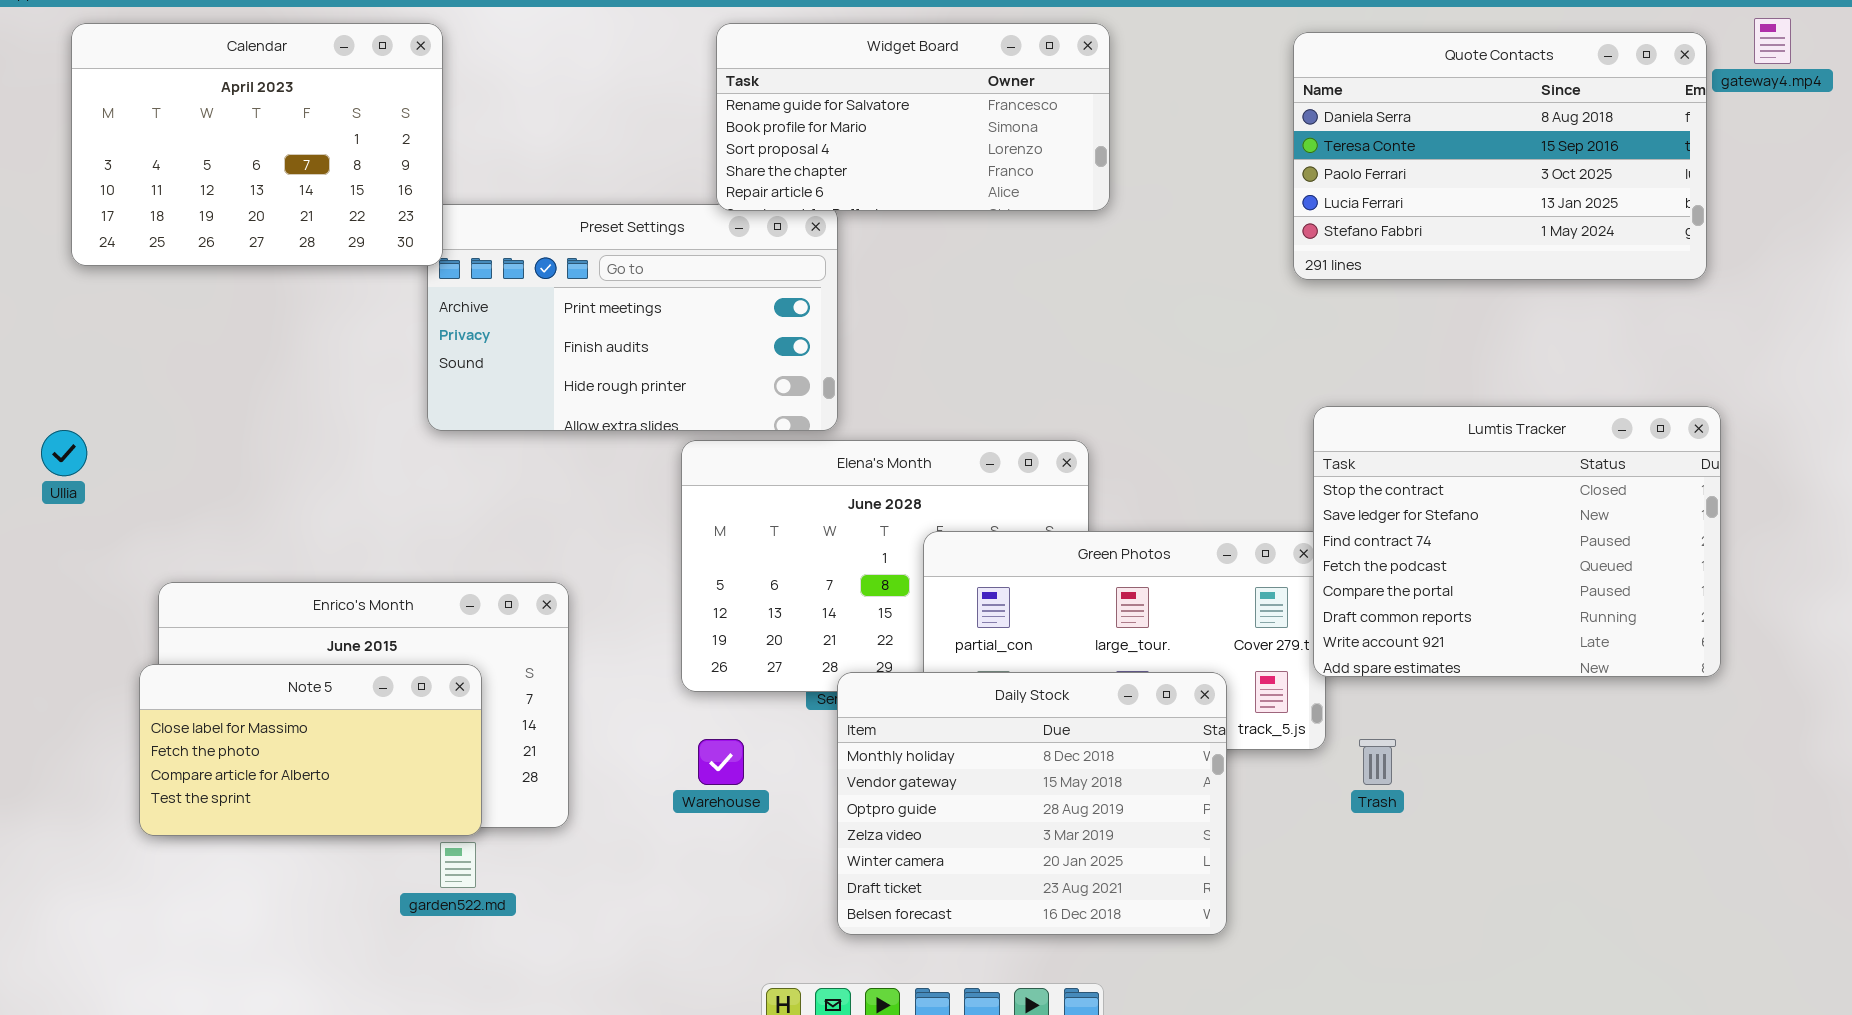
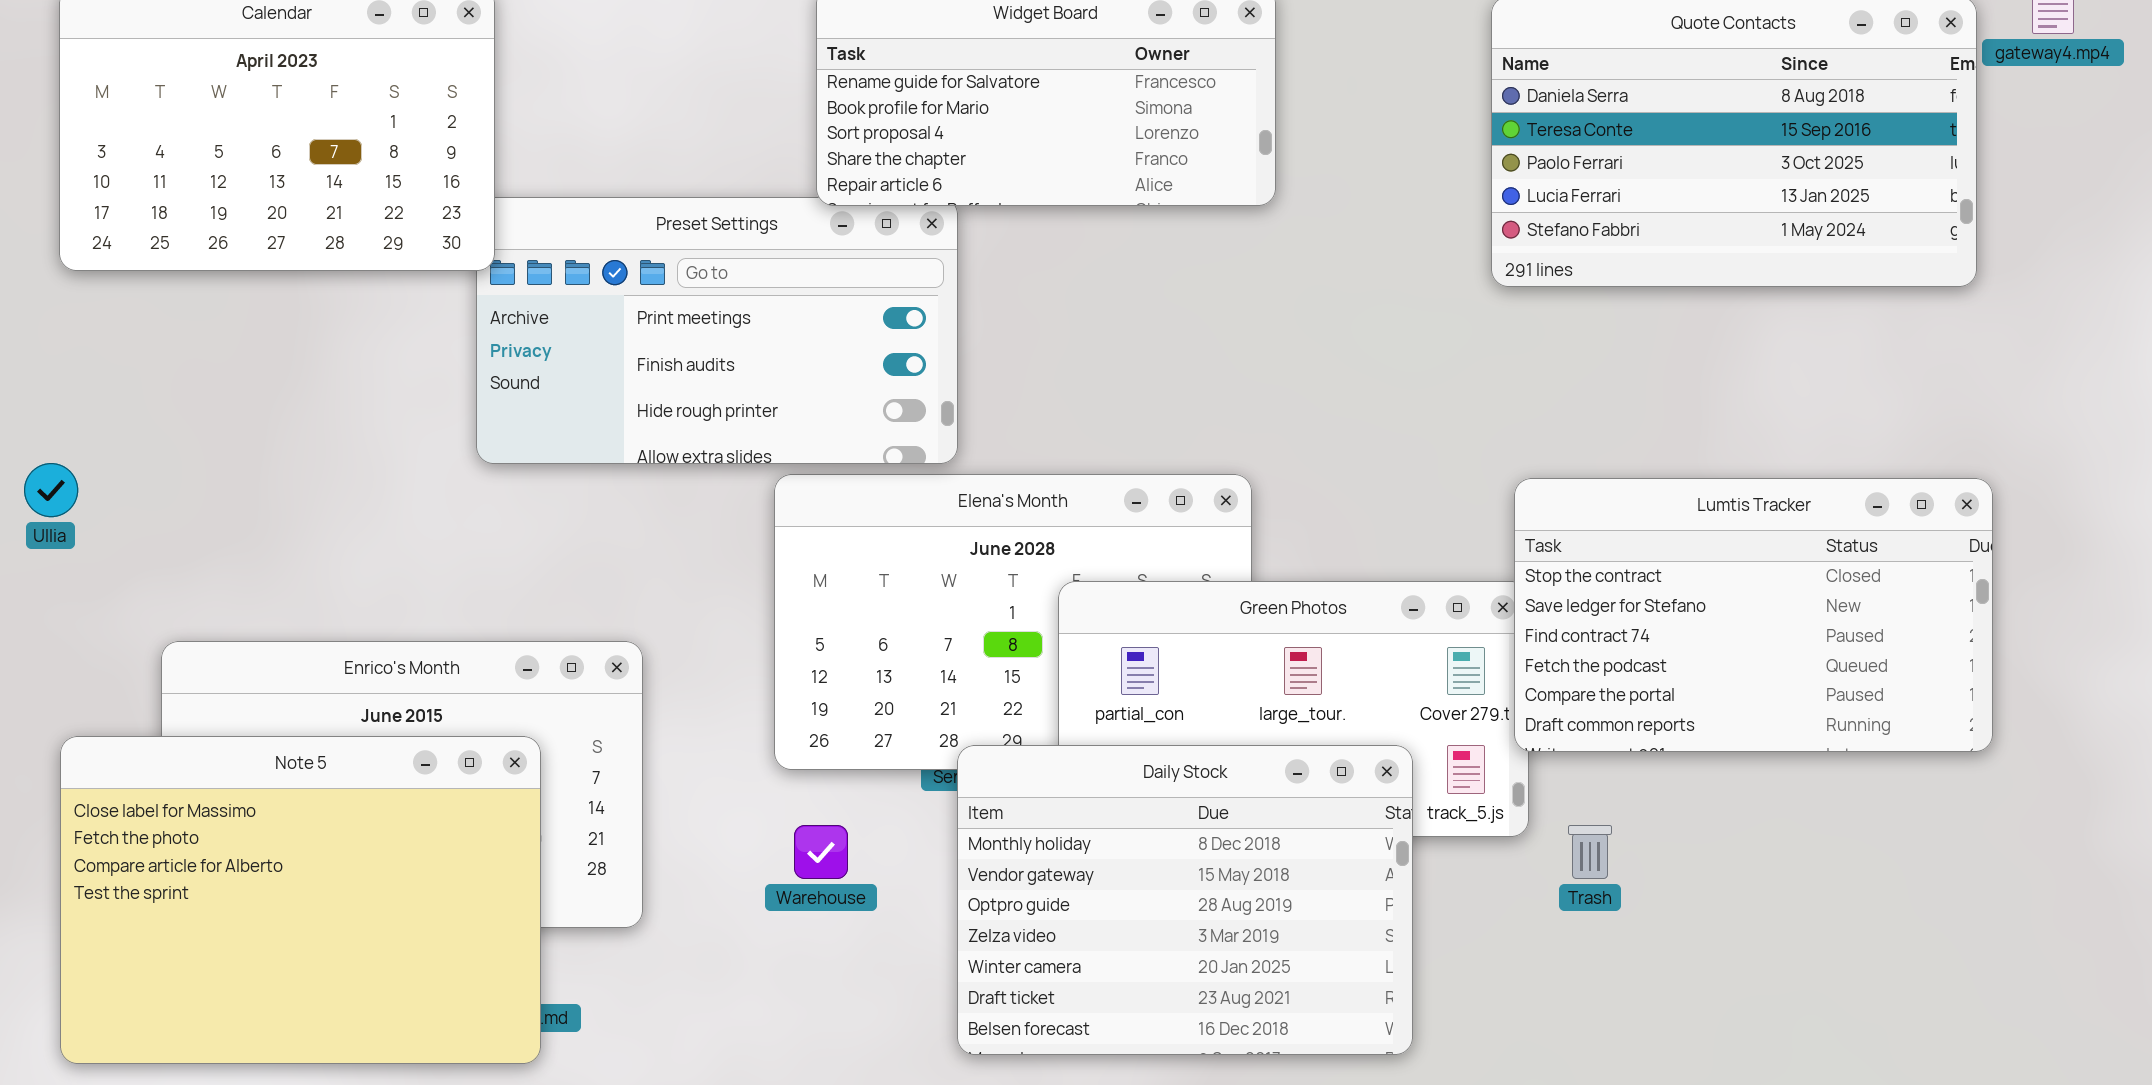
Lumtis Tracker: [1313,406,1721,677] -> [1514,478,1993,752], resized
Note 5: [139,664,482,836] -> [60,736,541,1064], resized

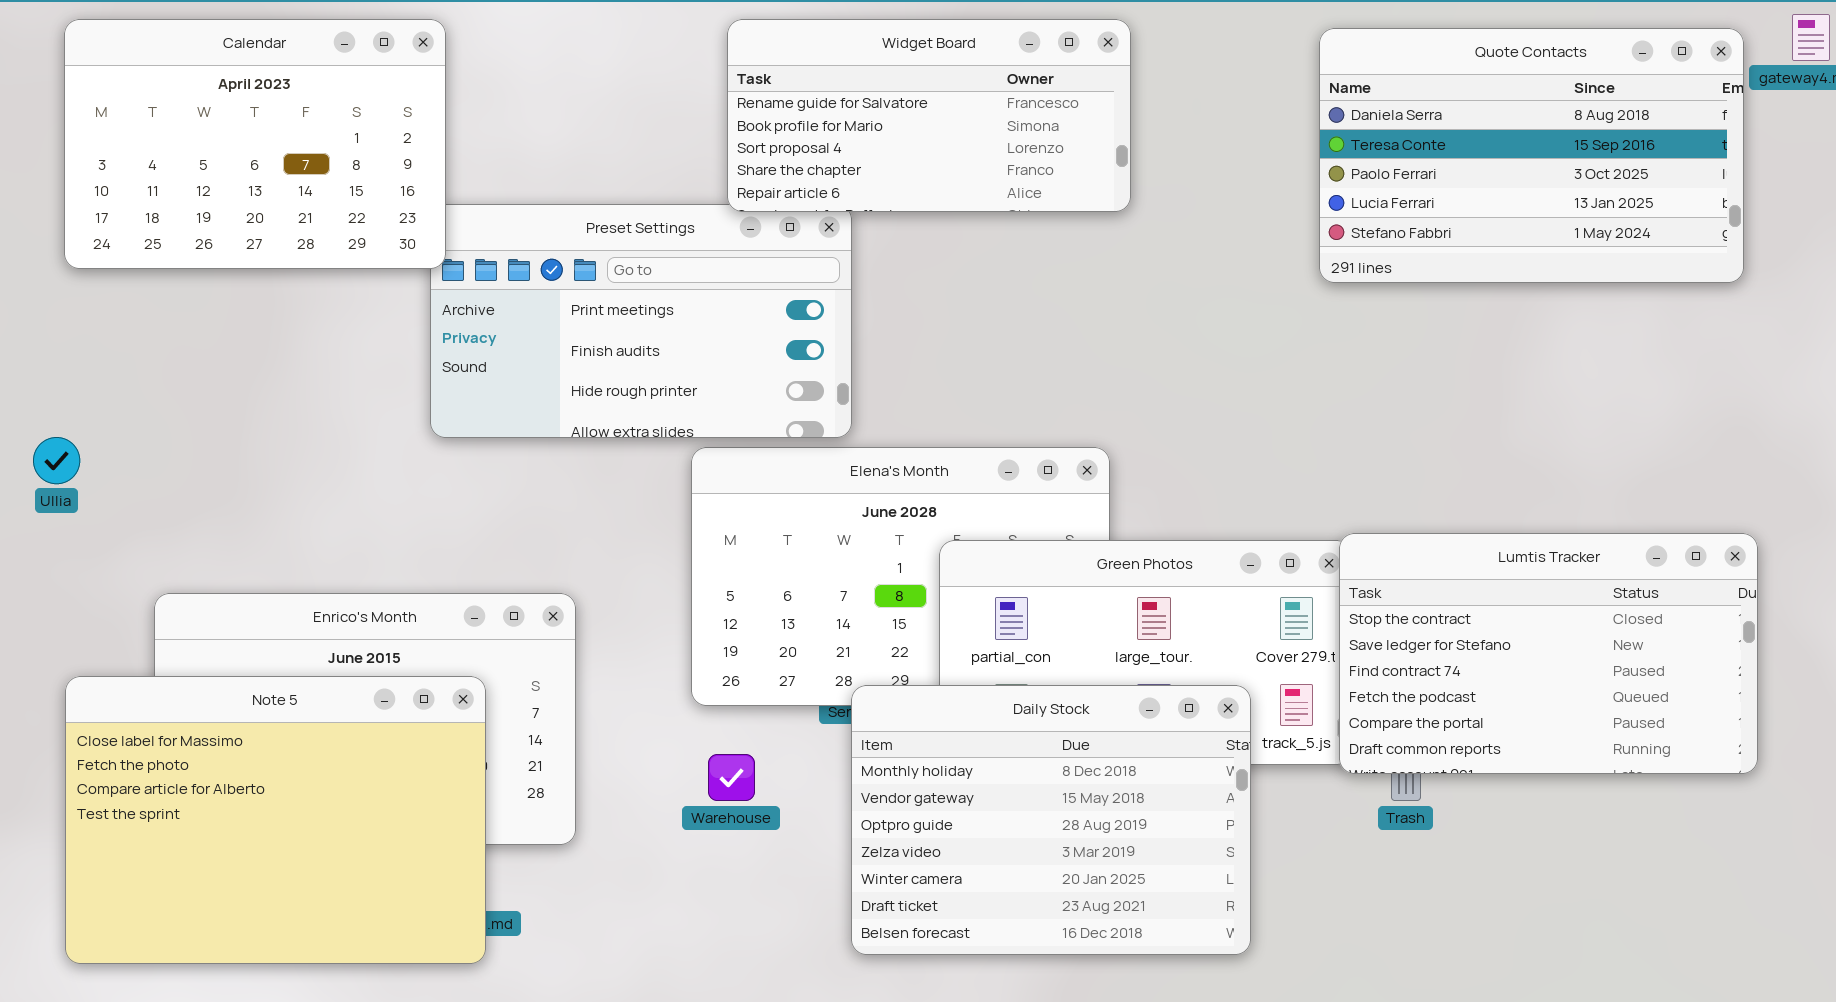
Lumtis Tracker: [1514,478,1993,752] -> [1339,533,1758,774], moved

